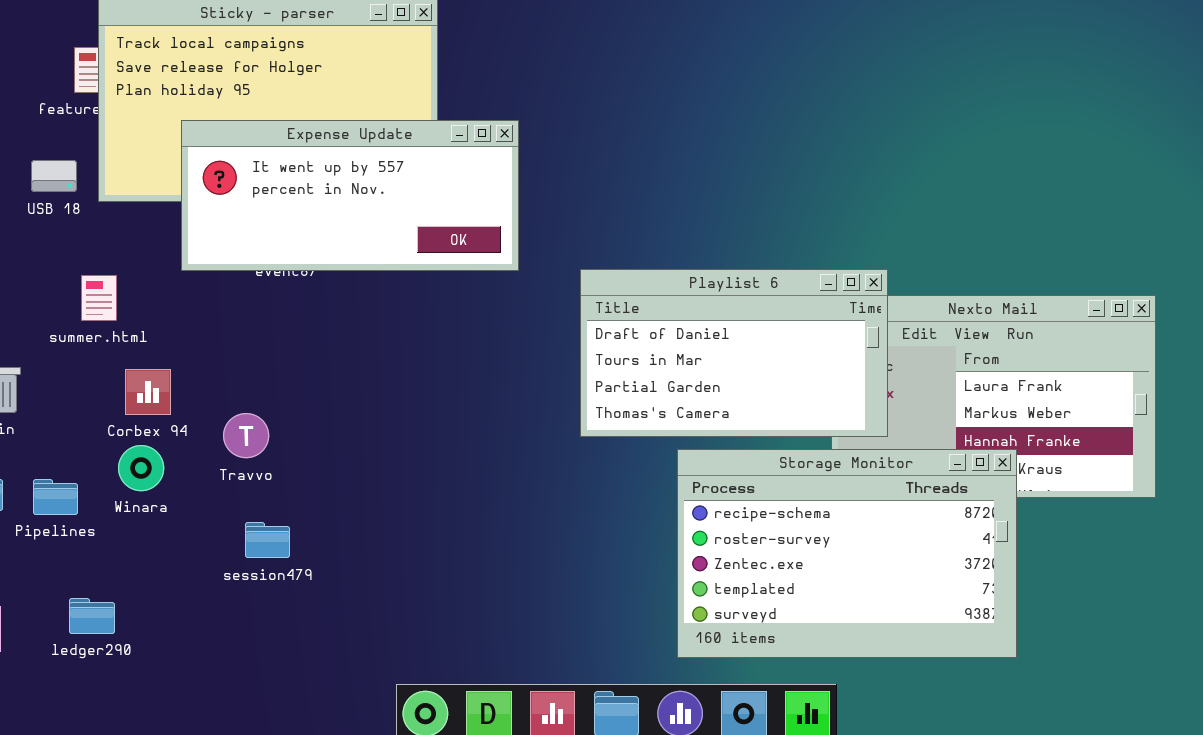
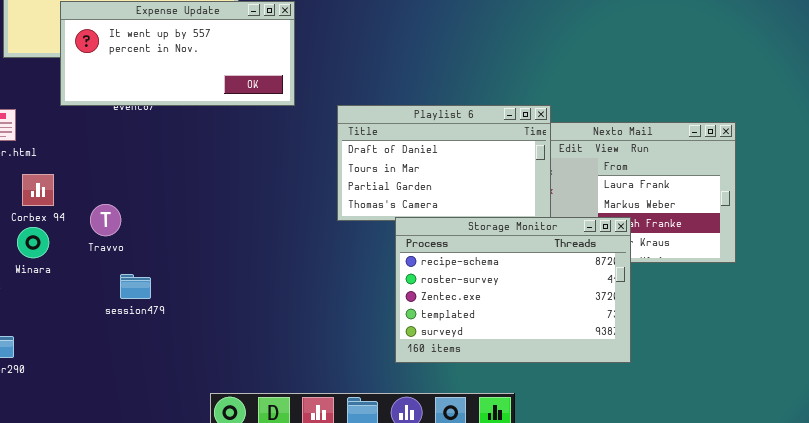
Storage Monitor: [677,449,1017,658] -> [395,217,631,363], moved
session479: [245,522,290,558] -> [120,274,151,299], moved

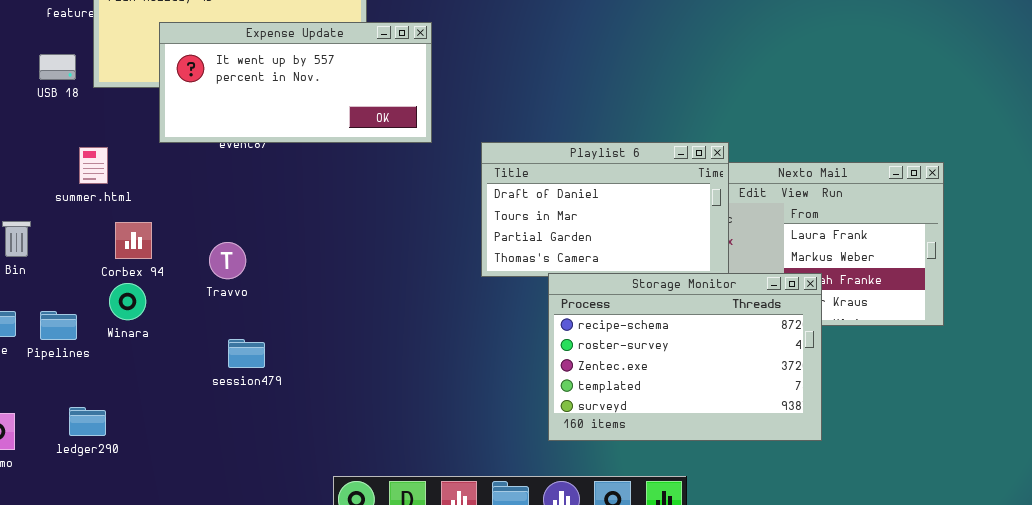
Travvo: [90,204,121,236] -> [209,242,246,279], moved

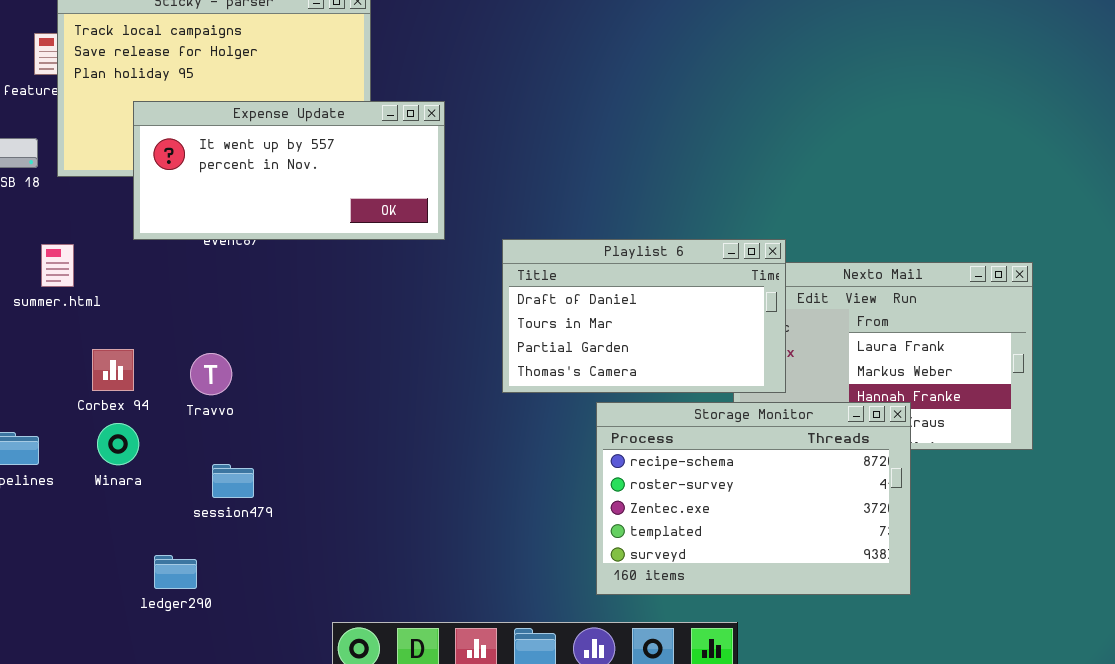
Corbex 94: [115,222,152,259] -> [92,349,134,391], moved
Storage Monitor: [548,273,822,441] -> [596,402,911,595], moved
Winara: [109,283,146,320] -> [97,423,139,465], moved
ledger290: [69,407,106,436] -> [154,555,197,589], moved

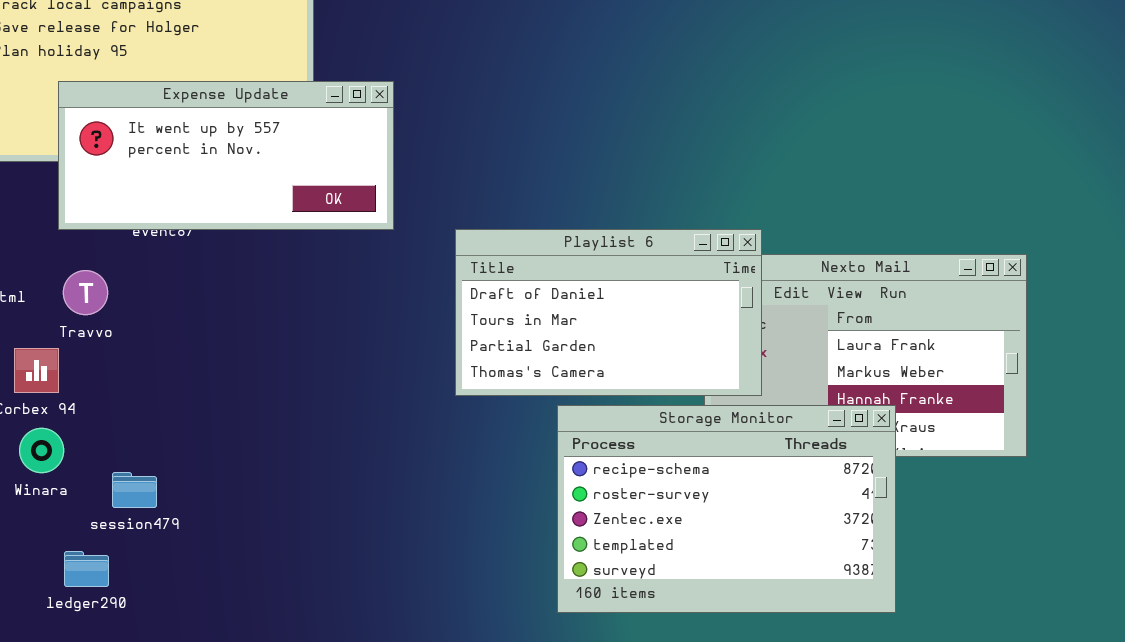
Travvo: [190,353,232,395] -> [63,270,108,315], moved
session479: [212,464,254,498] -> [112,472,157,508], moved
ledger290: [154,555,197,589] -> [64,551,109,587], moved

